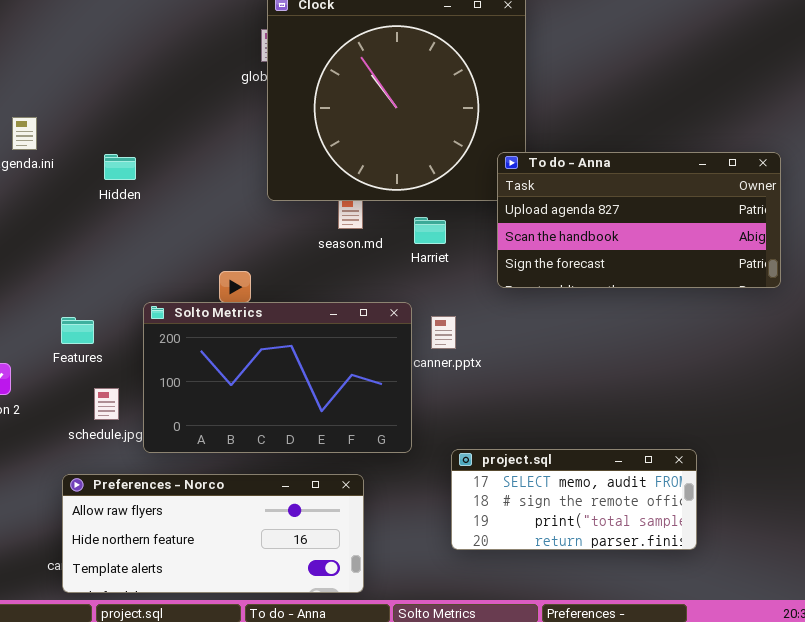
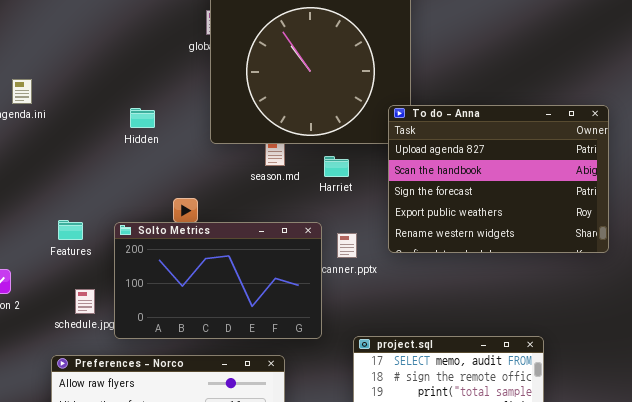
To do - Anna: [497,152,781,288] -> [388,105,609,253], resized
Hidden: [104,154,136,180] -> [130,108,155,128], moved
Features: [61,317,94,344] -> [58,220,83,240], moved

